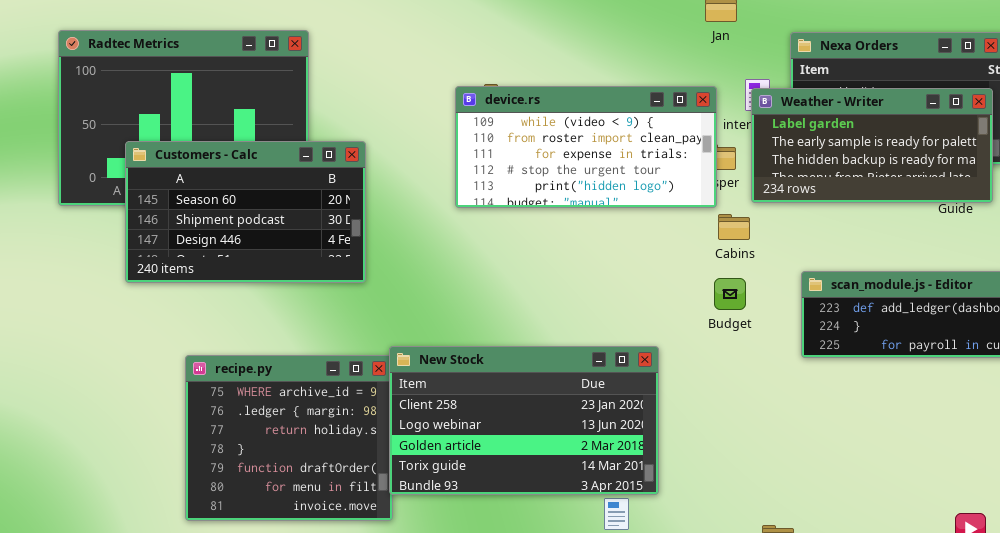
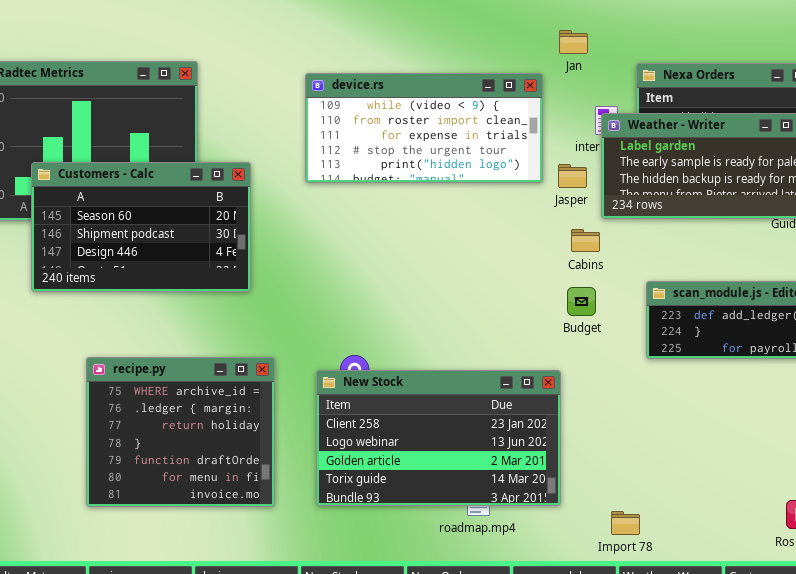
device.rs: [455,86,717,208] -> [305,73,543,183], moved
New Stock: [389,346,659,495] -> [316,370,561,506], moved

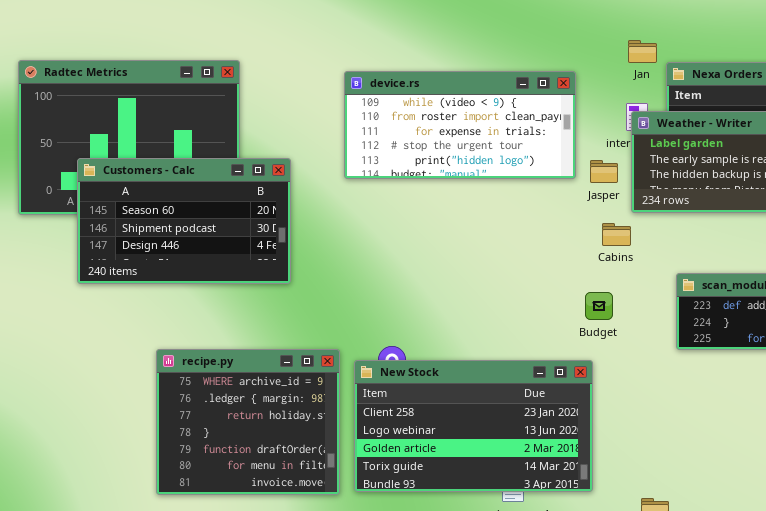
Jan: [559,30,588,54] -> [628,40,657,63], moved
Budget: [567,287,596,316] -> [585,292,613,320], moved
recipe.py: [86,357,275,507] -> [156,349,340,495], moved

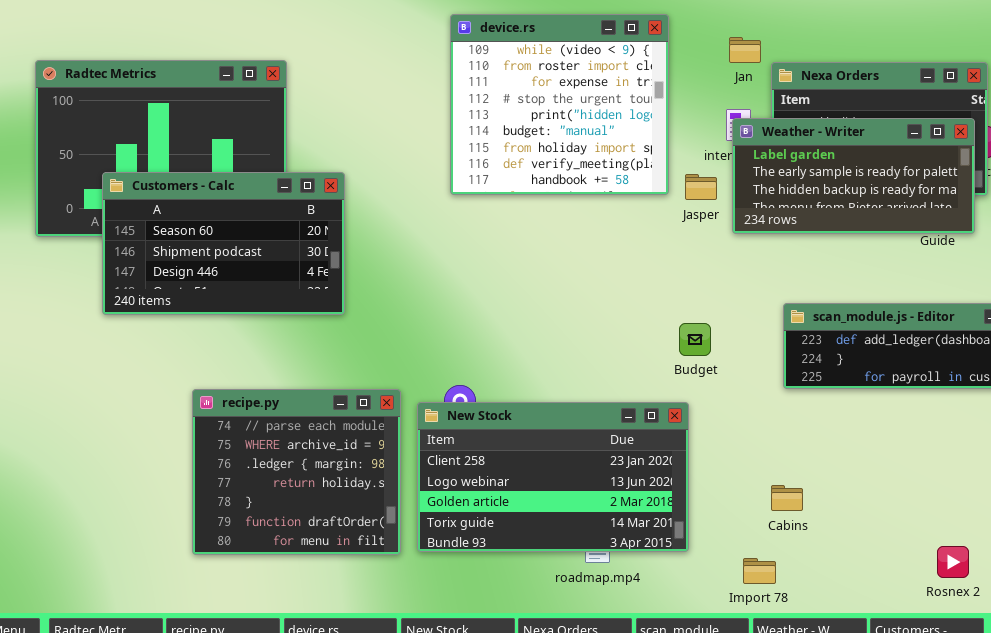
device.rs: [344,71,576,179] -> [450,14,669,195], resized
Cabins: [602,223,631,246] -> [771,485,803,511], moved
recipe.py: [156,349,340,495] -> [192,389,401,555], scrolled up 1 row

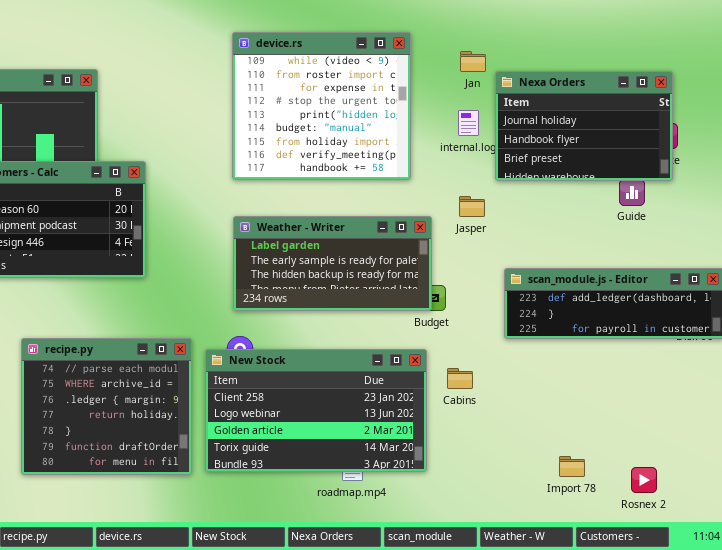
Weather - Writer: [732,118,975,234] -> [233,216,432,311], moved
Jasper: [685,174,717,200] -> [459,196,485,217], moved
Cabins: [771,485,803,511] -> [447,368,473,389], moved
Import 78: [743,558,776,584] -> [559,456,585,477], moved

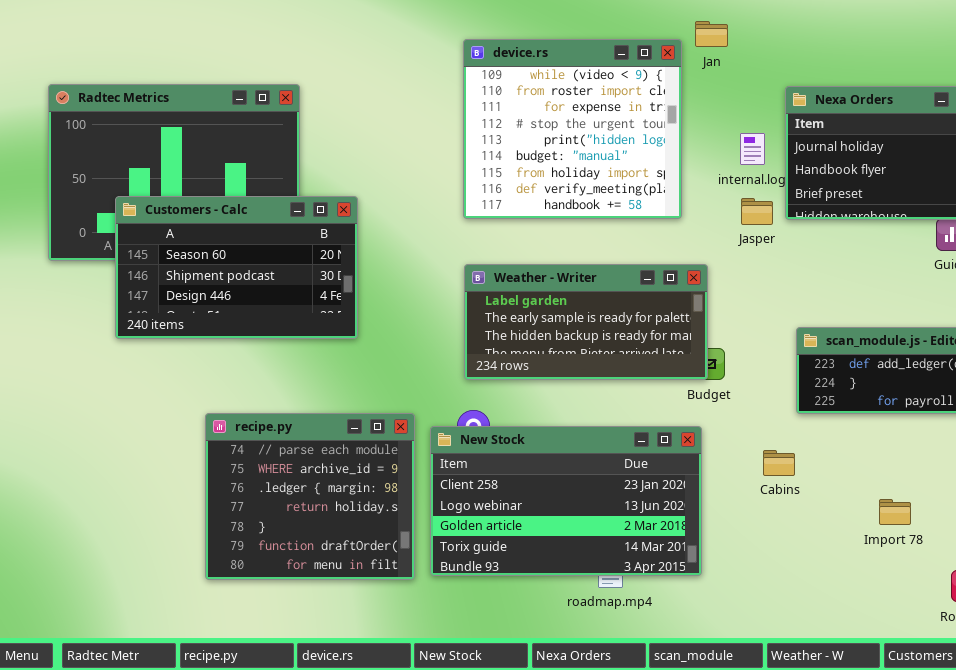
Jan: [460,51,486,72] -> [695,21,728,47], moved
Jasper: [459,196,485,217] -> [741,198,773,225], moved
Cabins: [447,368,473,389] -> [763,450,795,476], moved
Import 78: [559,456,585,477] -> [879,499,911,525], moved

